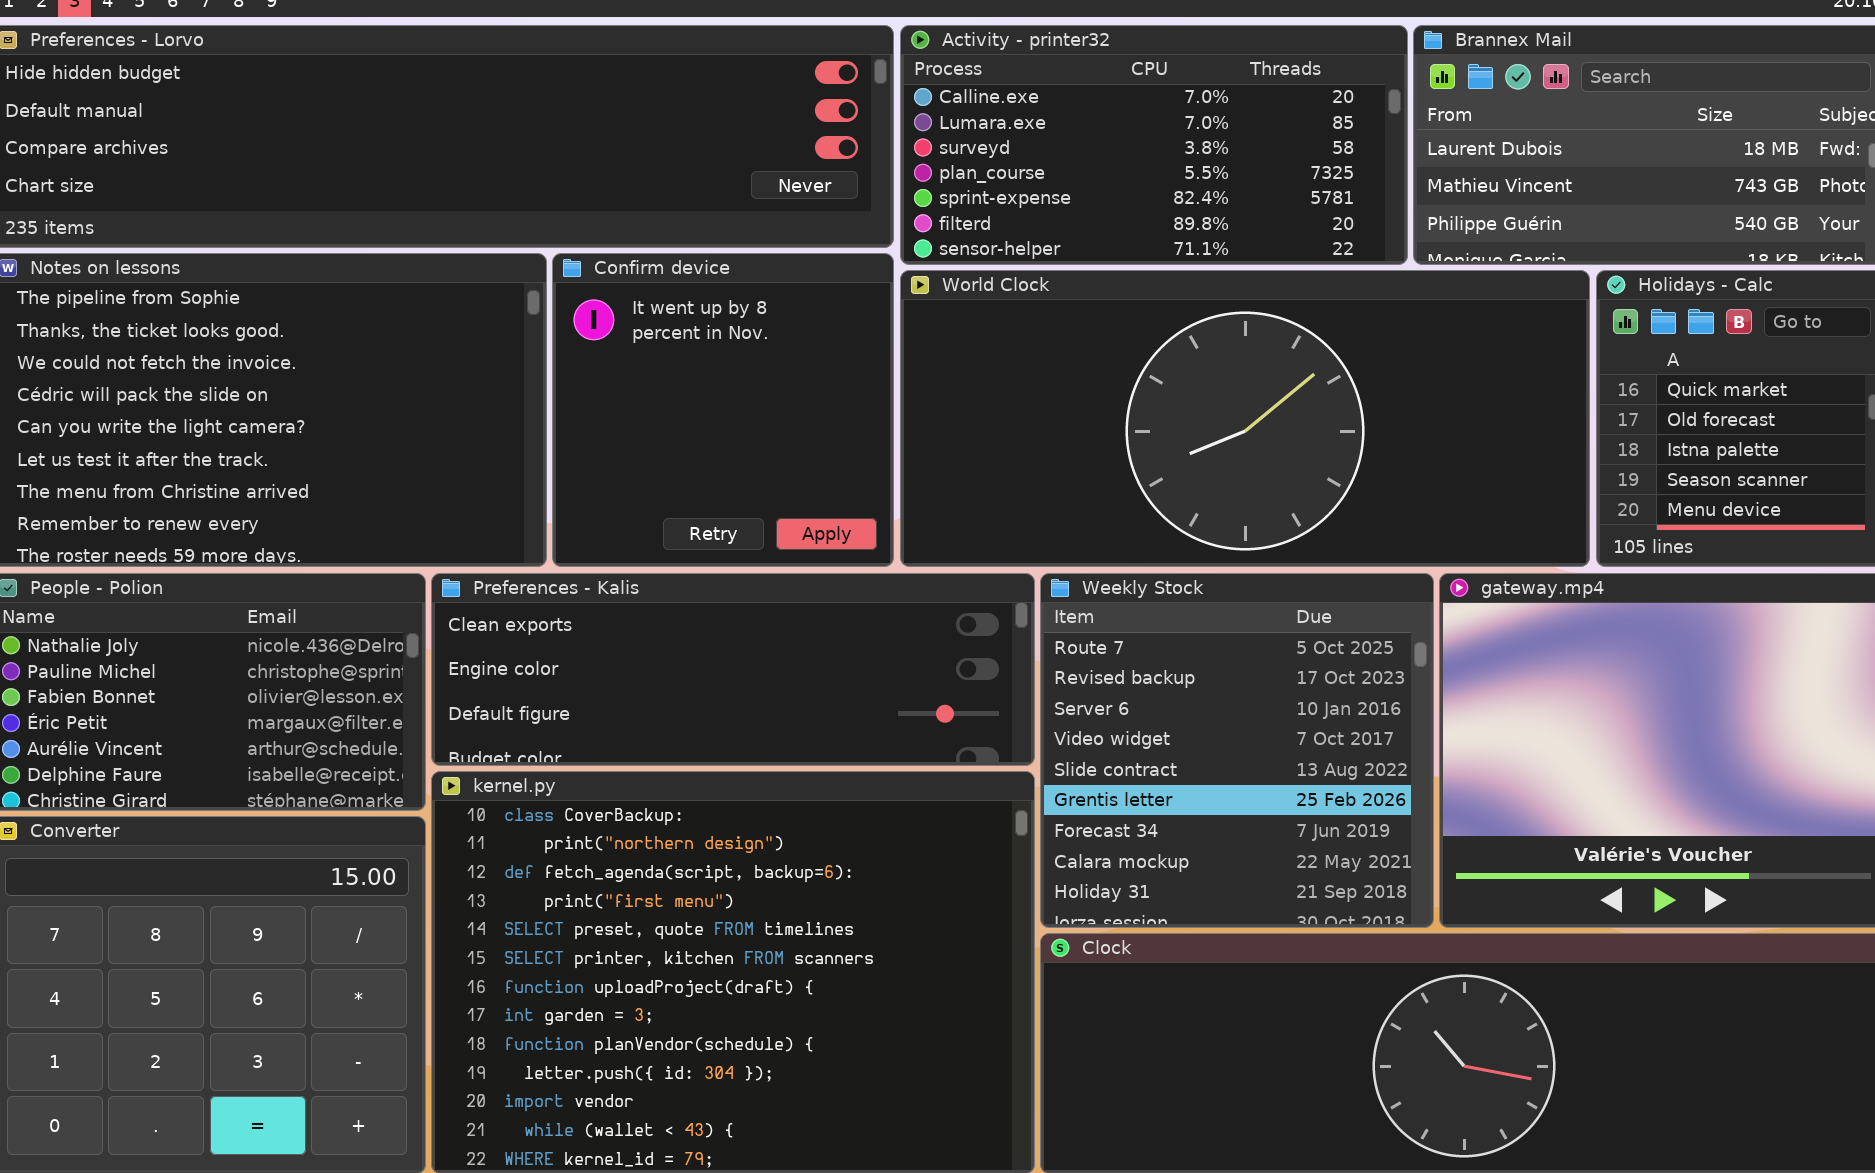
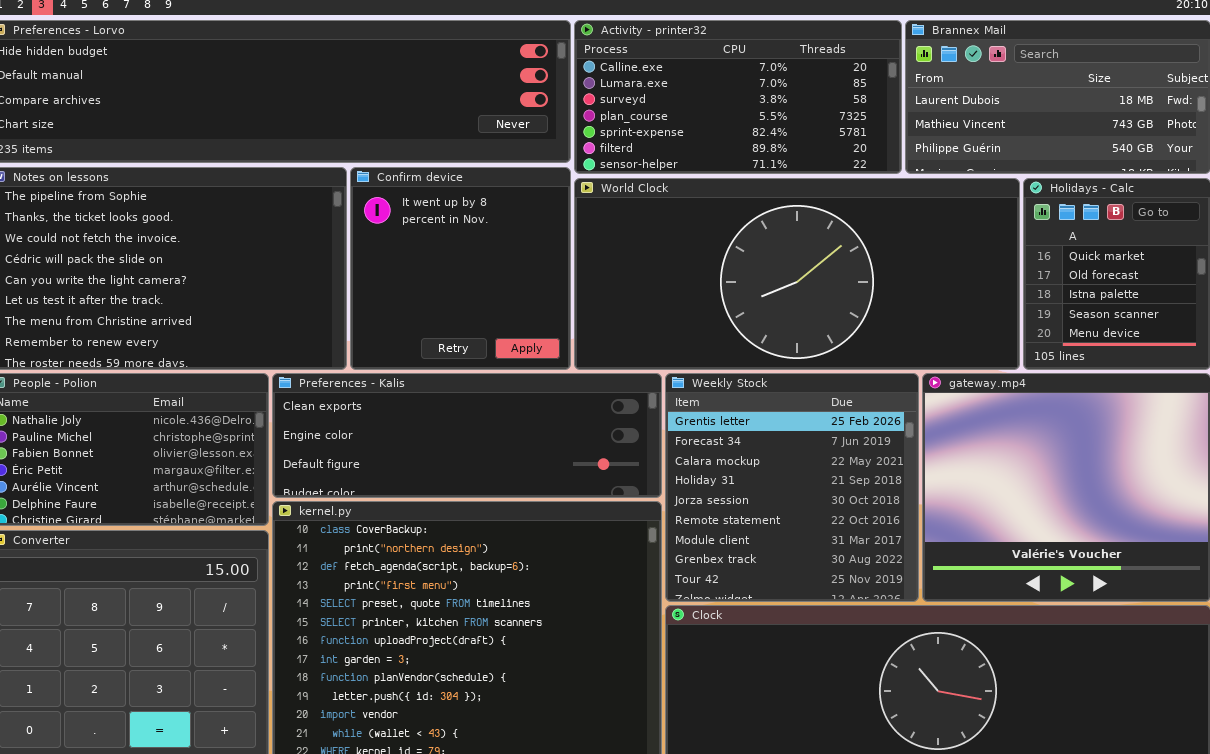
Weekly Stock: [1040,573,1434,928] -> [665,373,919,602], scrolled down 5 rows

